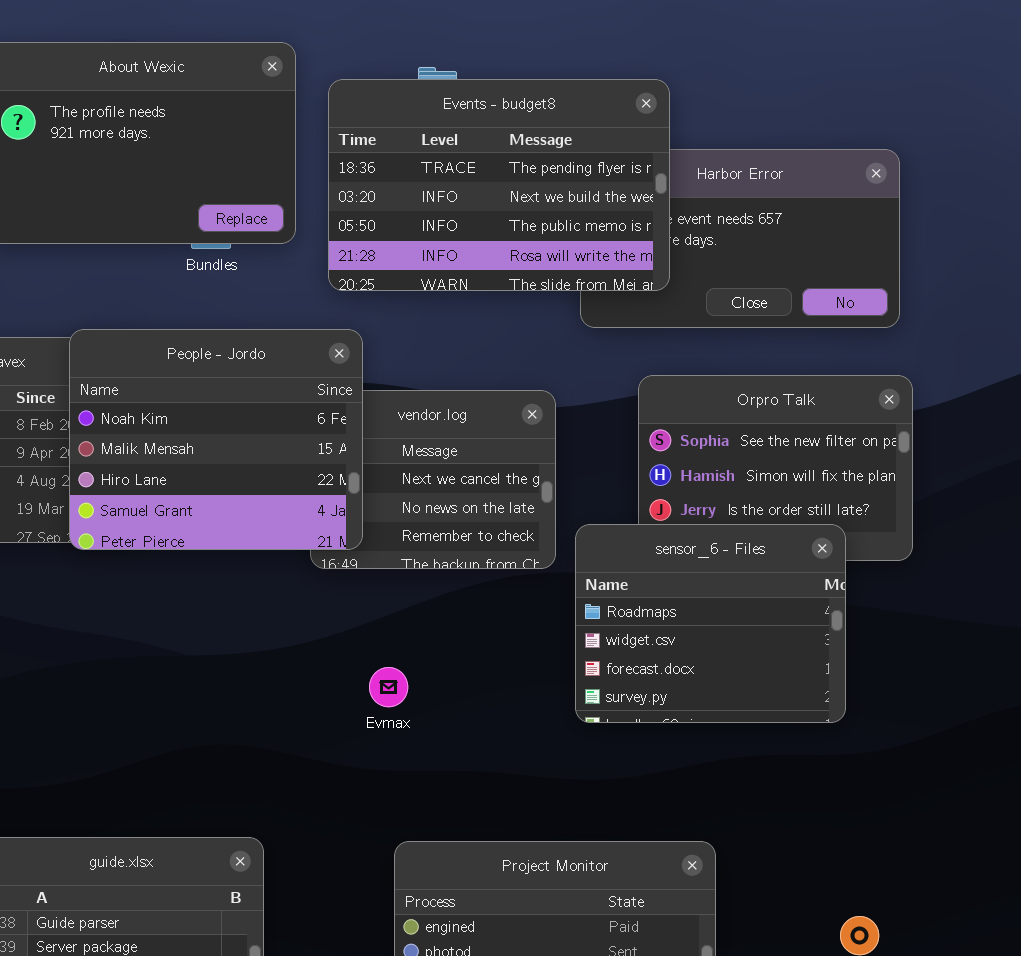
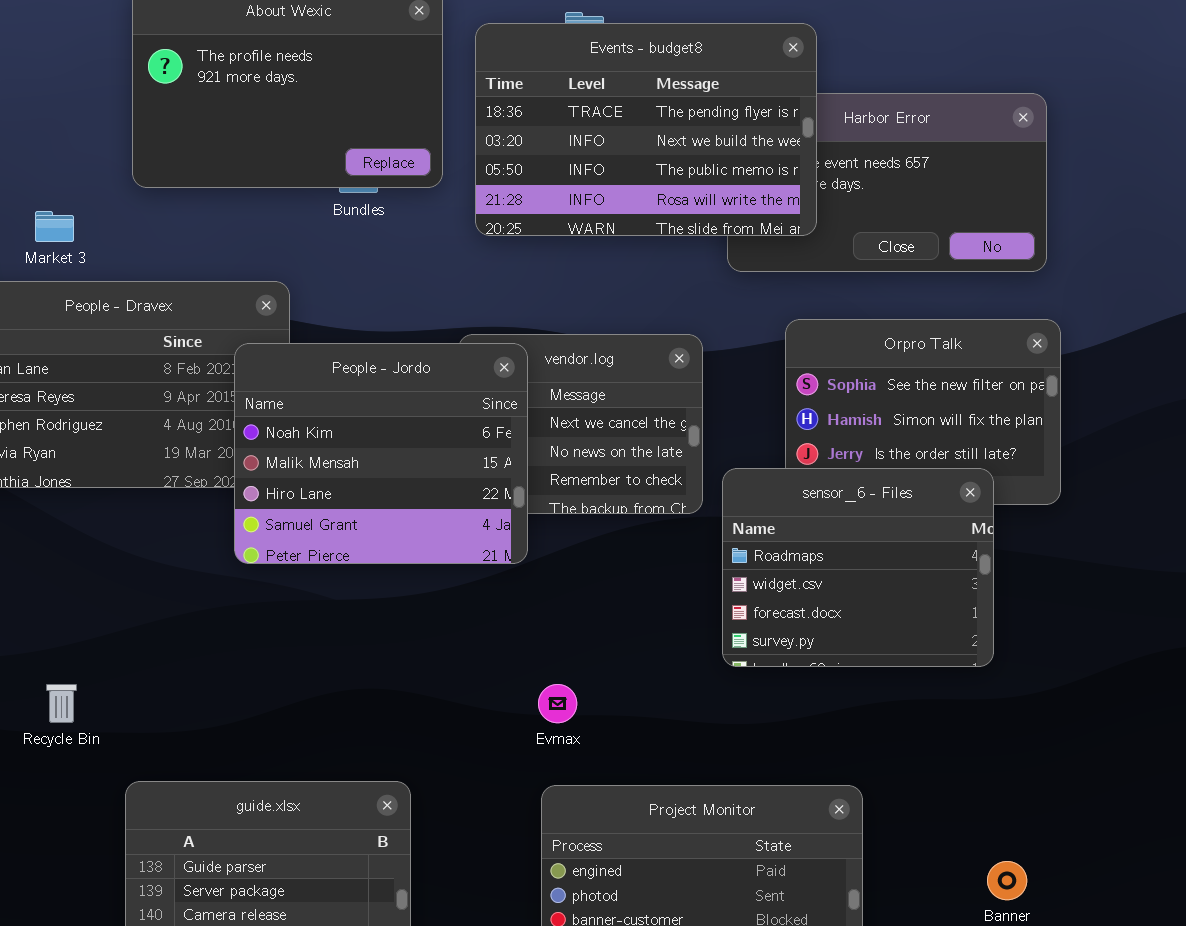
People - Jordo: [69,329,363,550] -> [234,343,528,564], moved
Evmax: [369,667,408,707] -> [538,684,577,723], moved

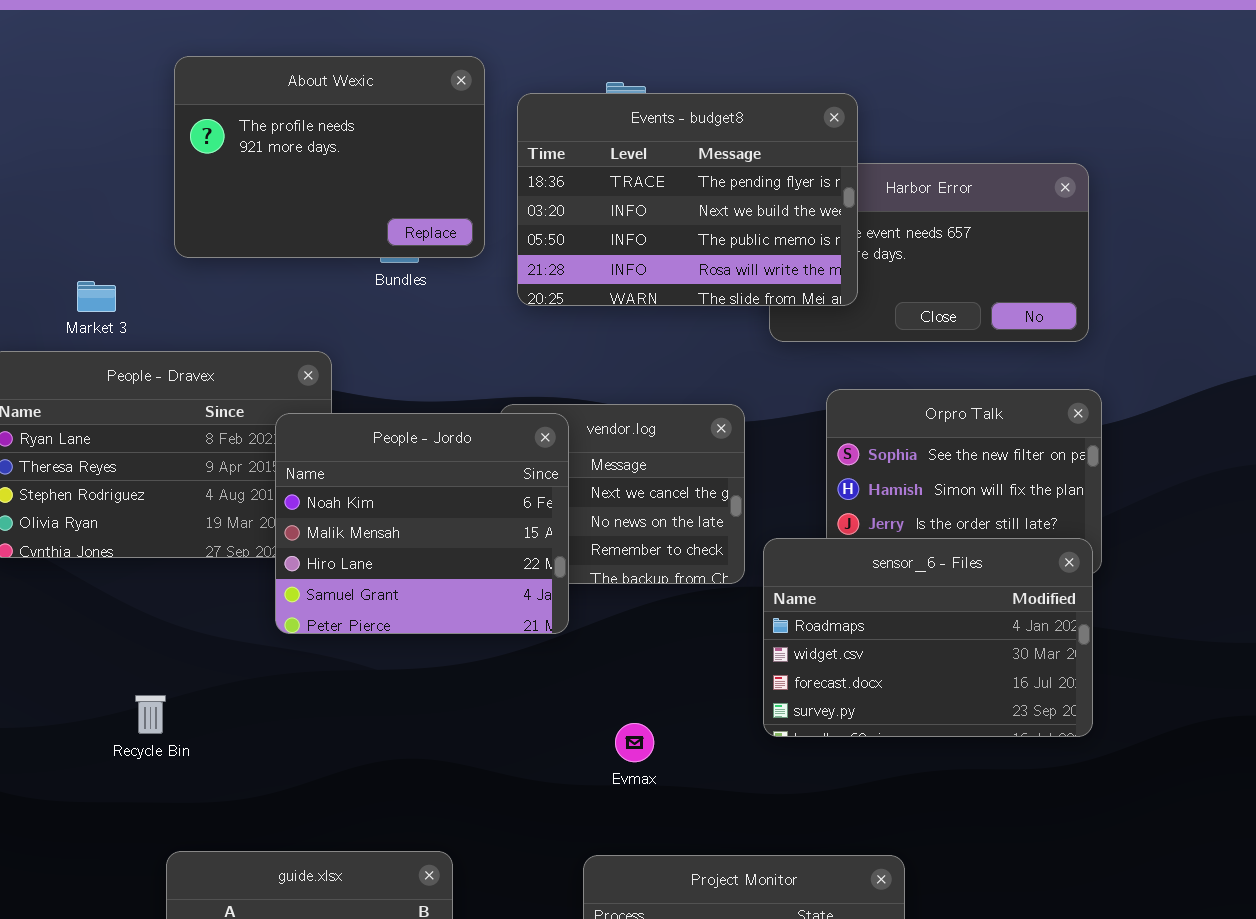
sensor_6 - Files: [722,468,994,667] -> [763,538,1093,737], resized
Recycle Bin: [46,684,77,723] -> [135,695,166,734], moved
Evmax: [538,684,577,723] -> [615,723,654,762], moved

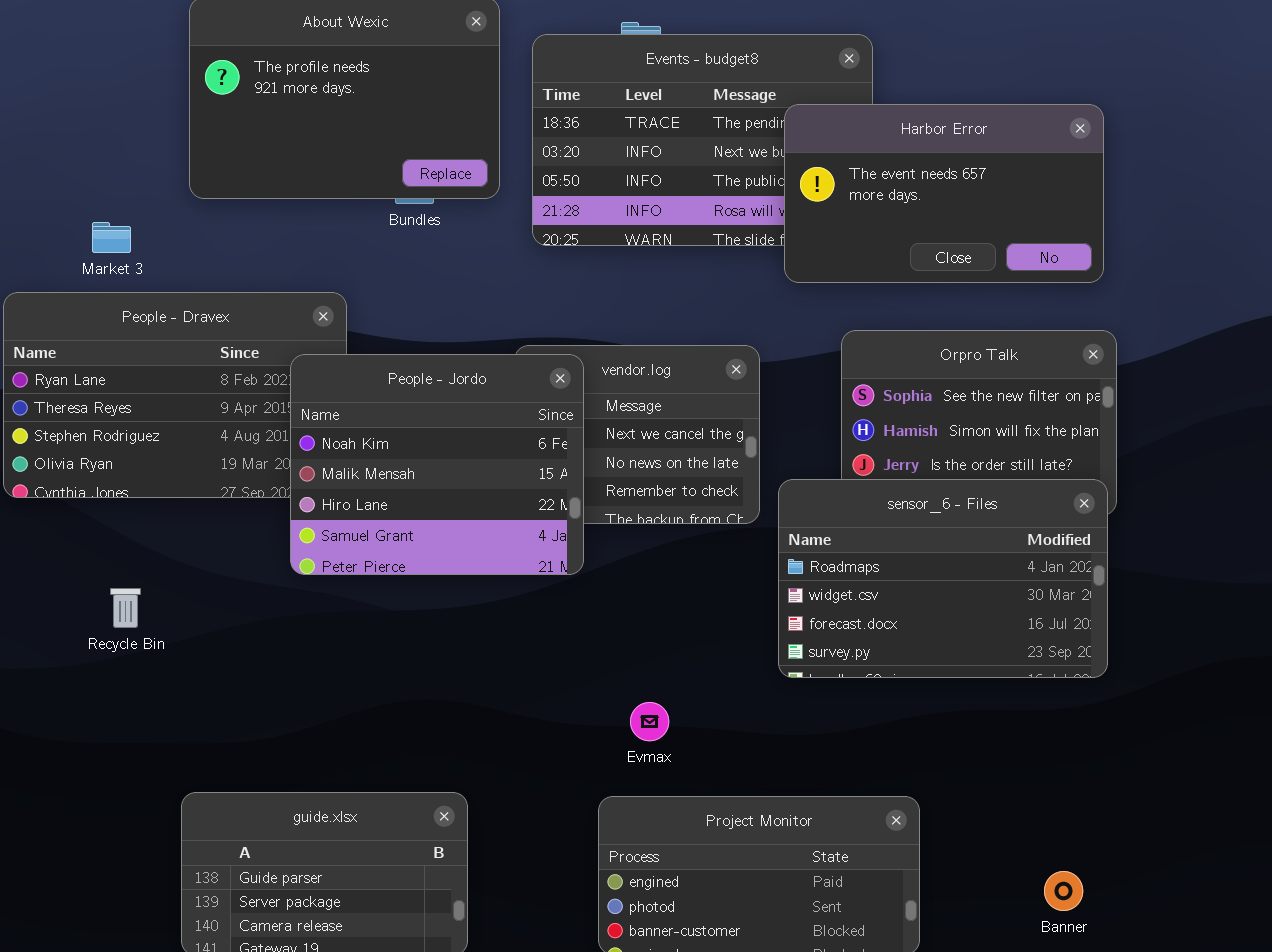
Harbor Error: [769,163,1089,342] -> [784,104,1104,283], raised
Recycle Bin: [135,695,166,734] -> [110,588,141,628], moved
Evmax: [615,723,654,762] -> [630,702,669,741], moved

